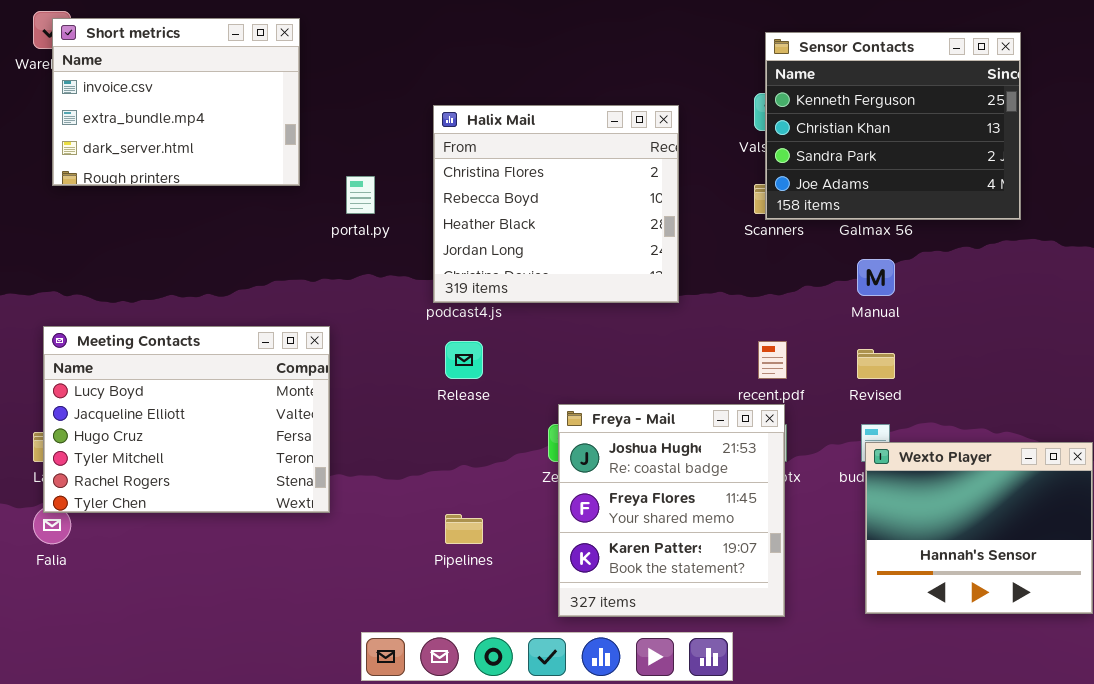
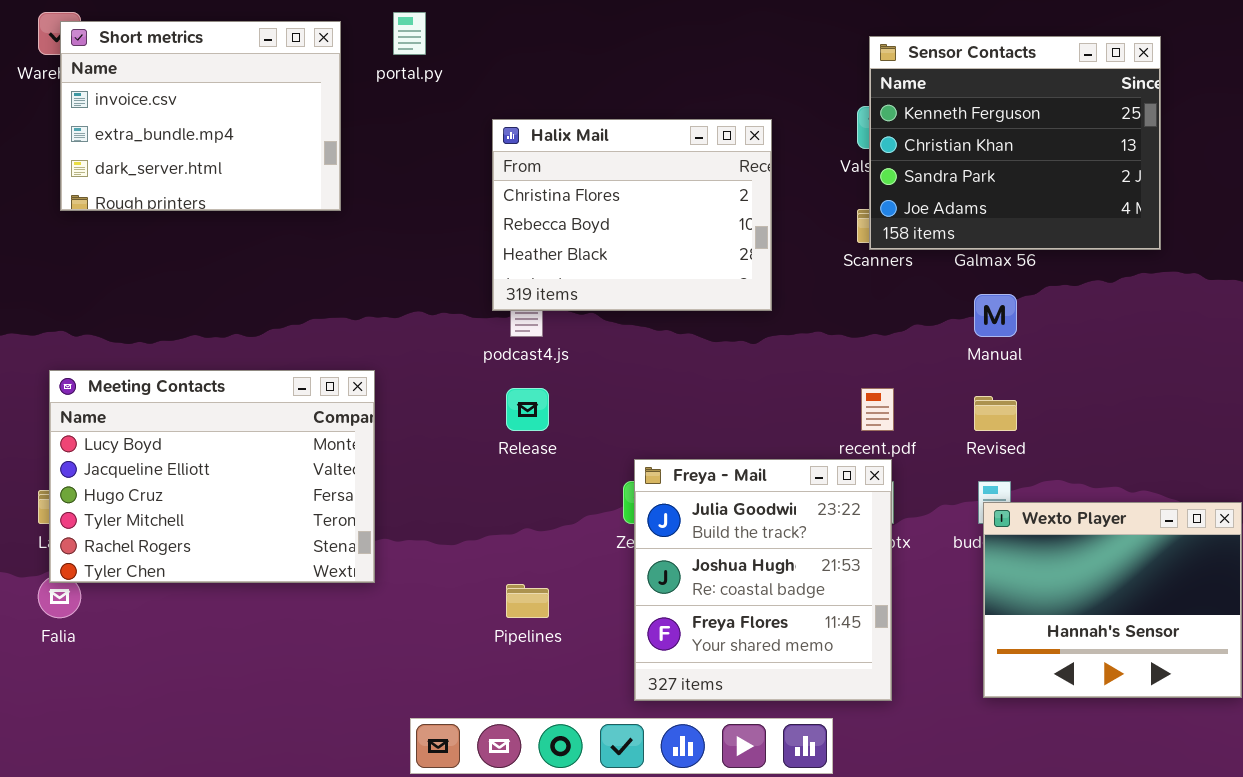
Halix Mail: [433,105,679,303] -> [492,119,772,311], resized
portal.py: [346,176,375,214] -> [393,12,426,55], moved
Freya - Mail: [558,404,785,617] -> [634,459,892,701], scrolled up 1 row

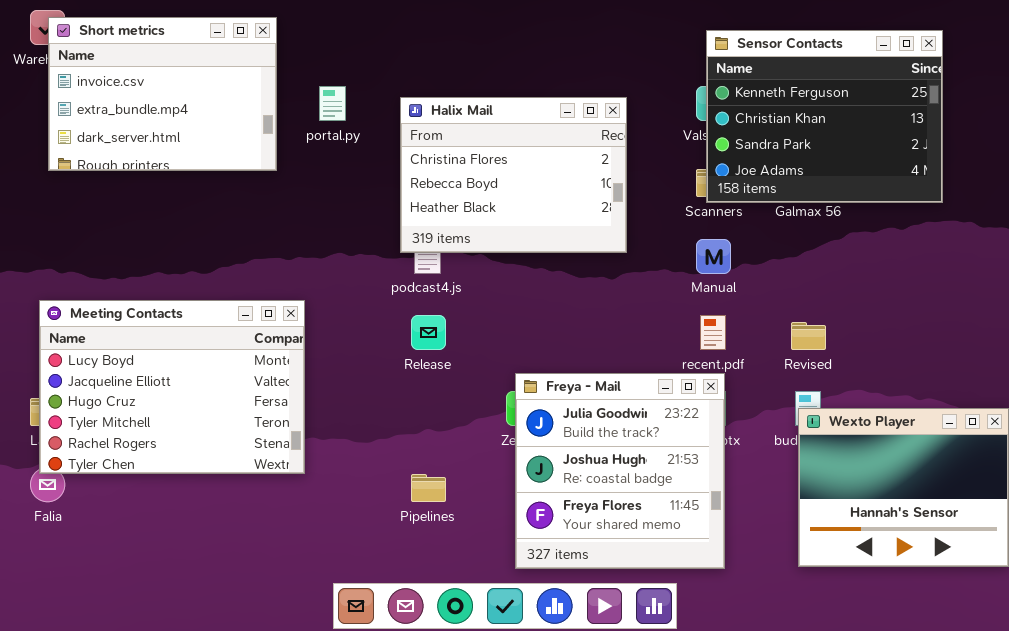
portal.py: [393,12,426,55] -> [319,86,346,121], moved
Manual: [974,294,1017,337] -> [696,239,731,274], moved

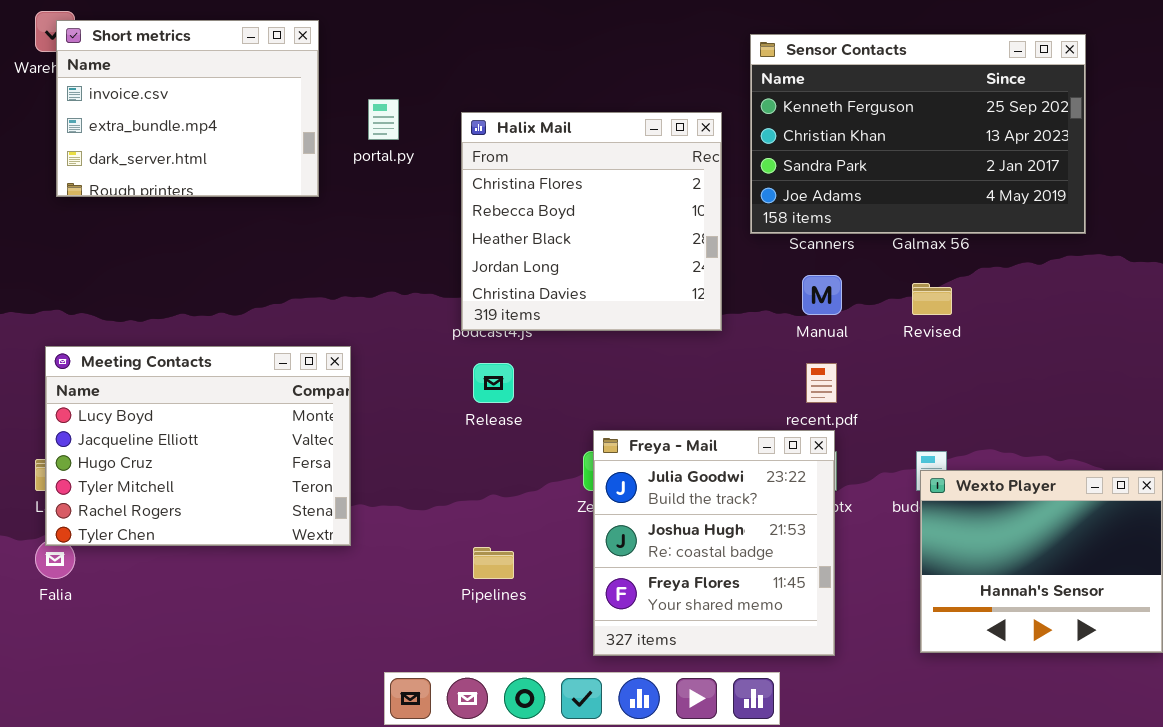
Sensor Contacts: [706,30,943,203] -> [750,34,1086,234], resized
Halix Mail: [400,97,627,253] -> [461,112,722,331], resized
Revised: [791,322,826,350] -> [912,283,952,315], moved

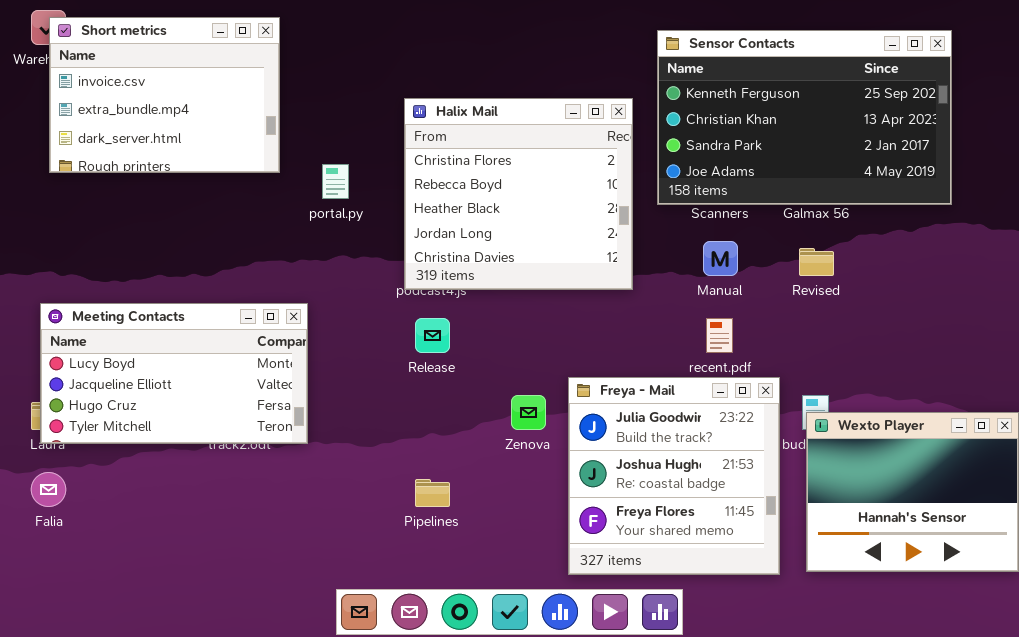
portal.py: [368,99,399,140] -> [322,164,349,199], moved
Meeting Contacts: [45,346,351,546] -> [40,303,308,444], resized
Freya - Mail: [593,430,835,656] -> [568,377,780,575], moved

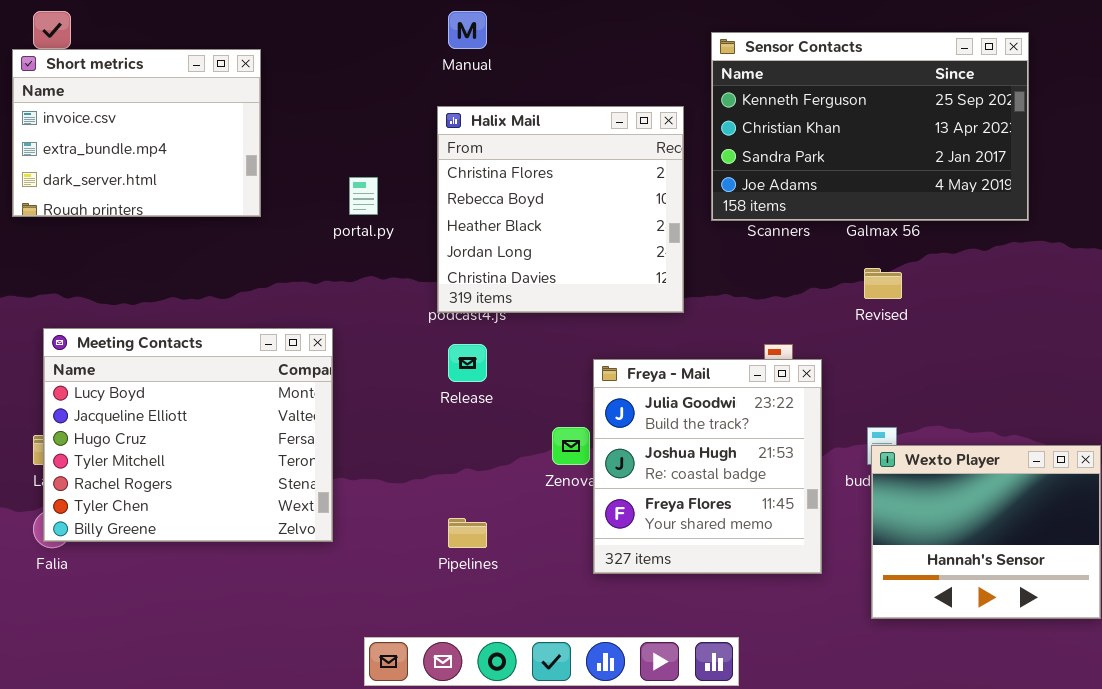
Short metrics: [49,17,280,173] -> [12,49,261,217], moved
Manual: [703,241,738,276] -> [448,11,487,49], moved
Meeting Contacts: [40,303,308,444] -> [43,328,333,542], resized
Freya - Mail: [568,377,780,575] -> [593,359,822,574], moved

